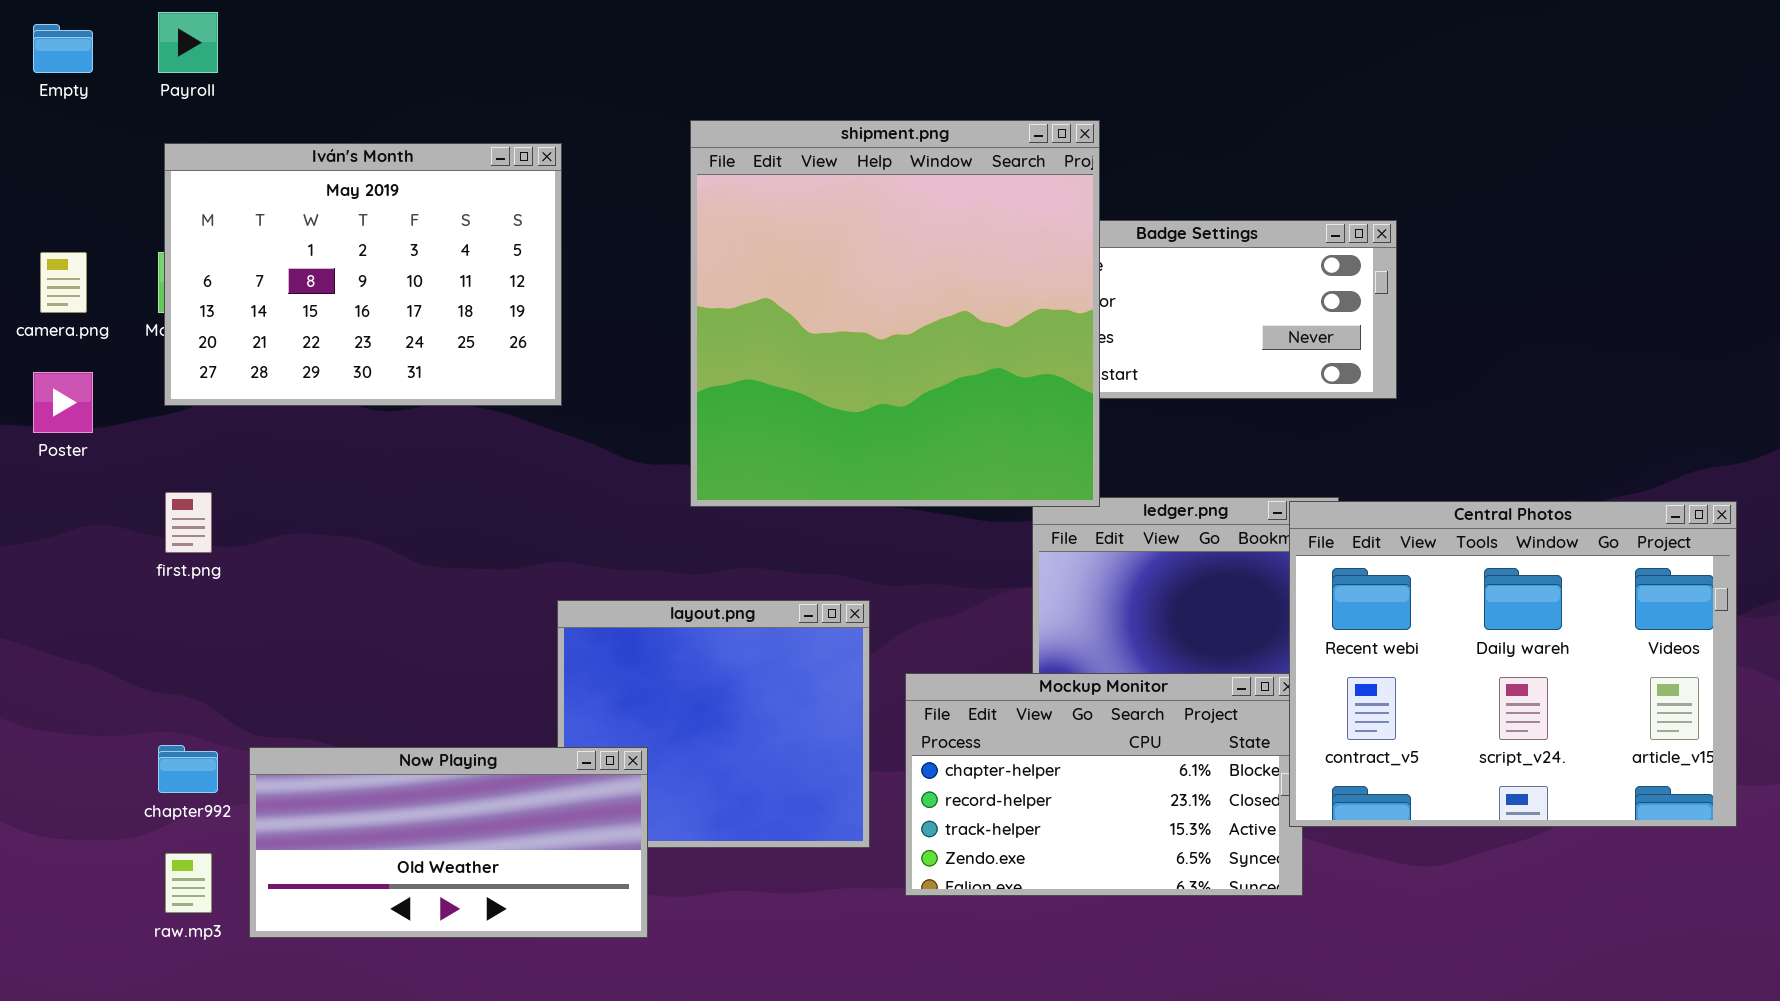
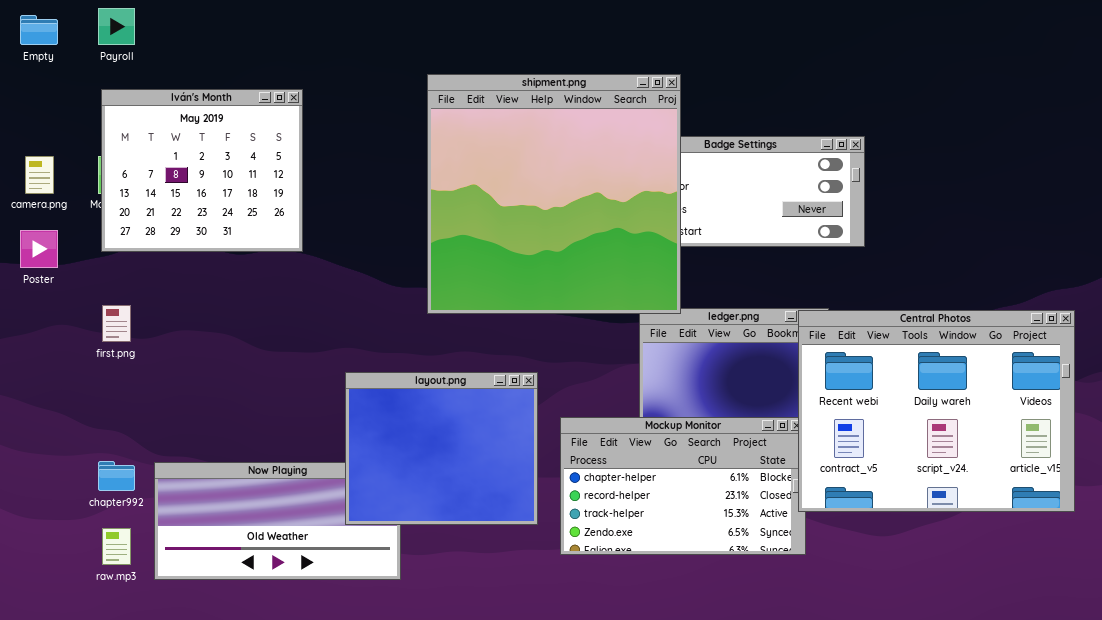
Iván's Month: [164,143,562,406] -> [101,89,303,252], resized
layout.png: [557,600,870,848] -> [345,372,538,525], raised

